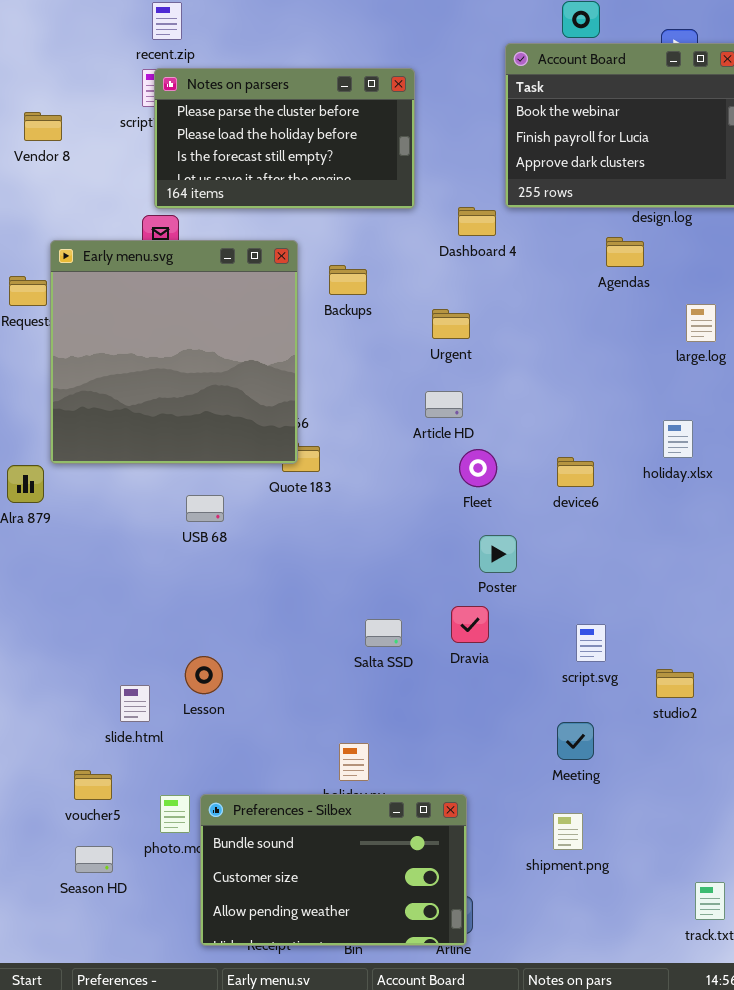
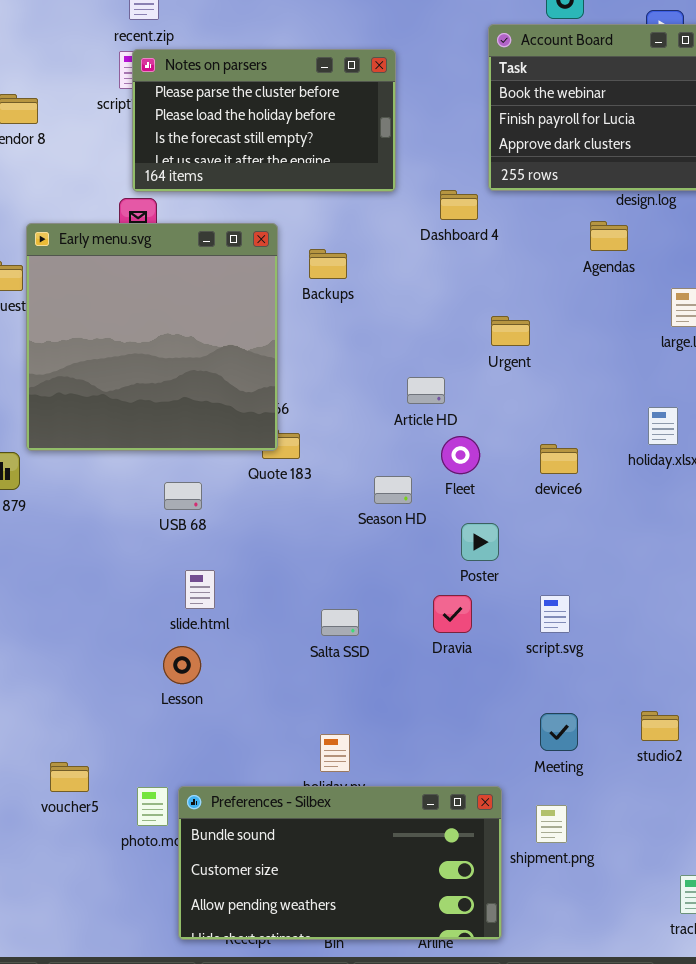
Urgent: [432,309,470,339] -> [491,316,530,346], moved
Salta SSD: [365,619,402,647] -> [321,609,359,636], moved
script.svg: [576,624,606,662] -> [540,595,570,633], moved
studio2: [656,669,694,698] -> [641,711,679,741], moved
slide.html: [120,685,150,722] -> [185,570,215,609], moved
Preferences - Silbex: [200,794,467,946] -> [178,786,502,940], resized
Season HD: [75,846,113,873] -> [374,476,412,504], moved

